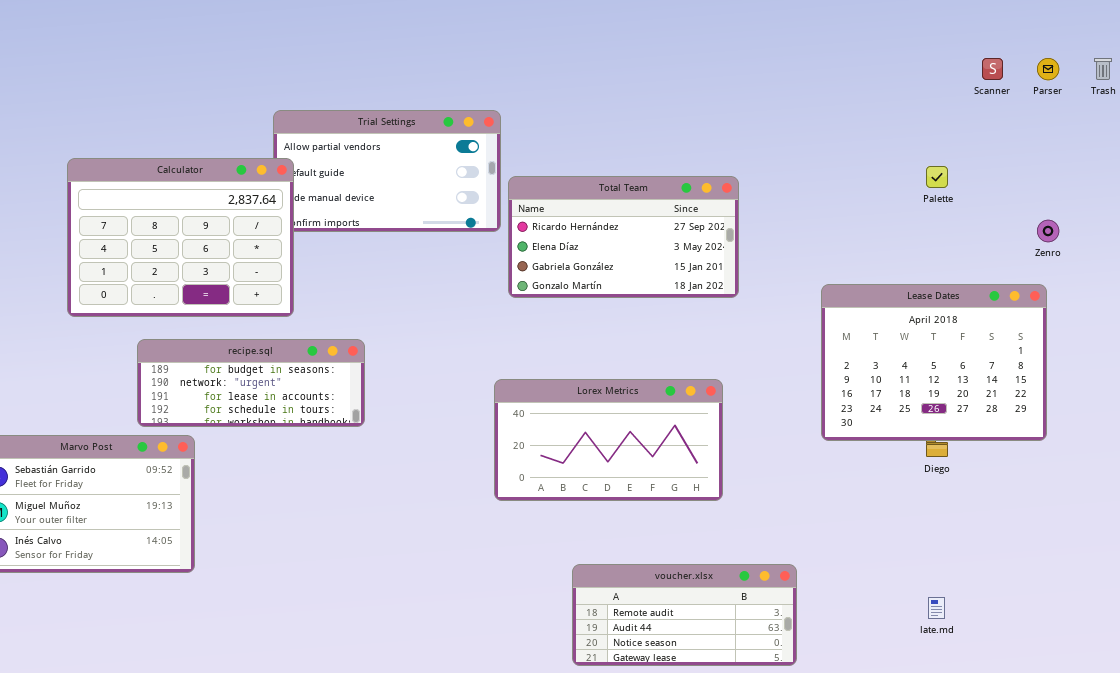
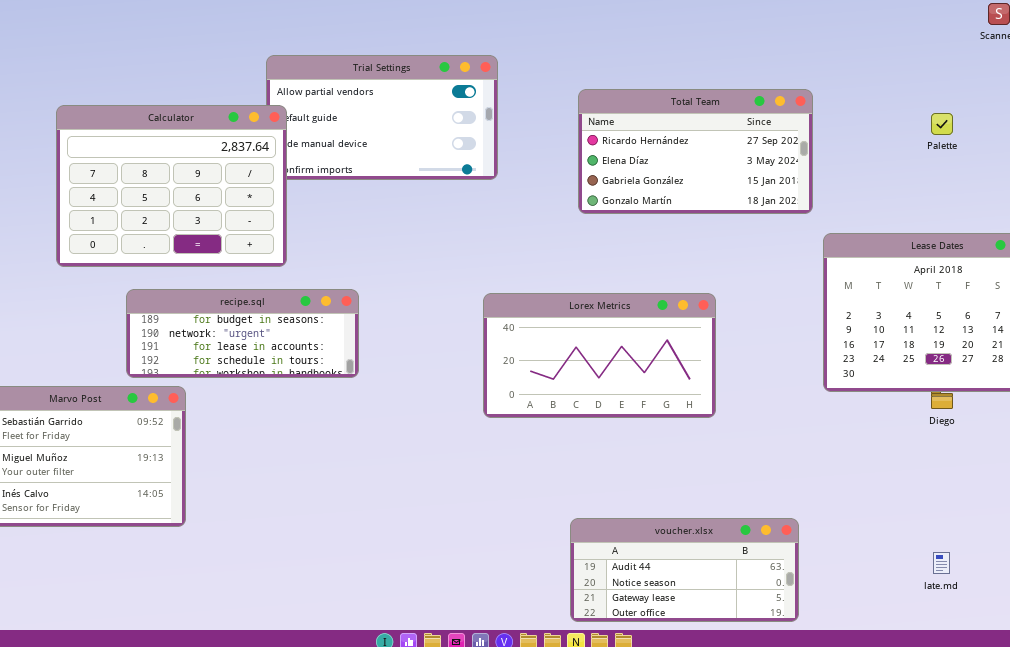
Total Team: [508,176,739,298] -> [578,89,813,214], moved
Lorex Metrics: [494,379,723,501] -> [483,293,716,418], moved
voucher.xlsx: [572,564,797,666] -> [570,518,799,622], scrolled down 1 row

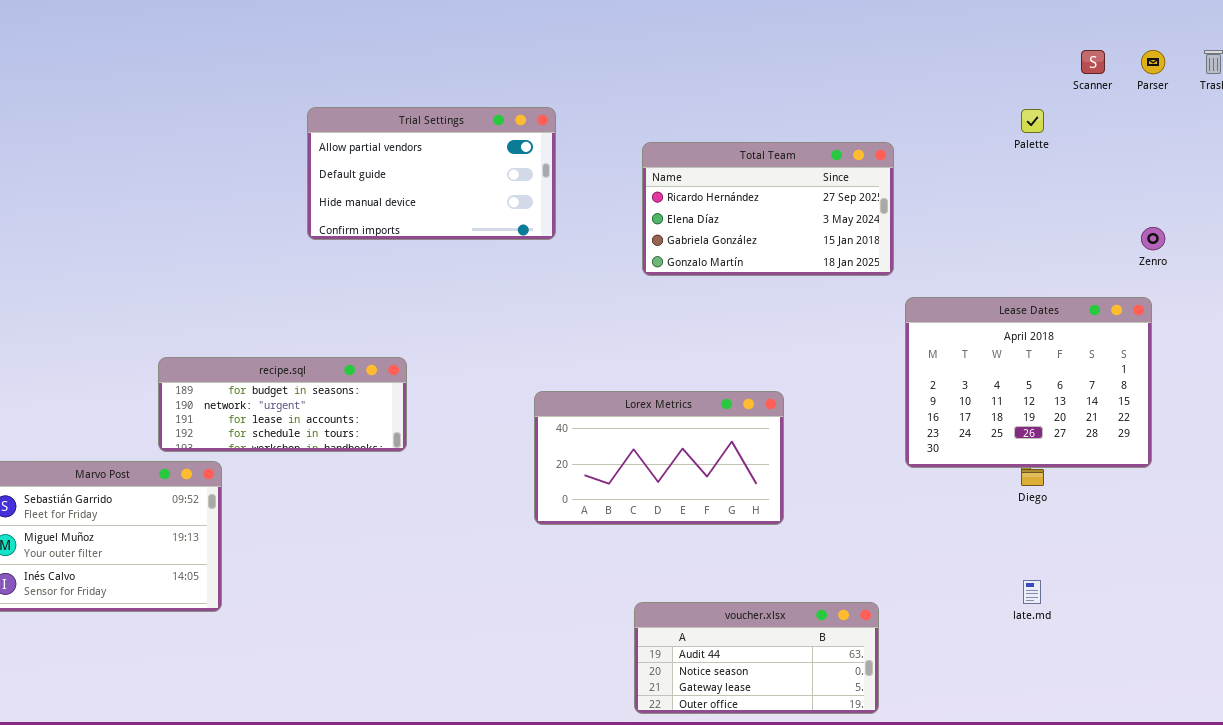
Calculator: [56,105,287,267] -> none, closed
Palette: [931,113,953,135] -> [1021,109,1044,133], moved
Lorex Metrics: [483,293,716,418] -> [534,391,784,525], moved
late.md: [933,552,950,574] -> [1023,580,1041,604], moved

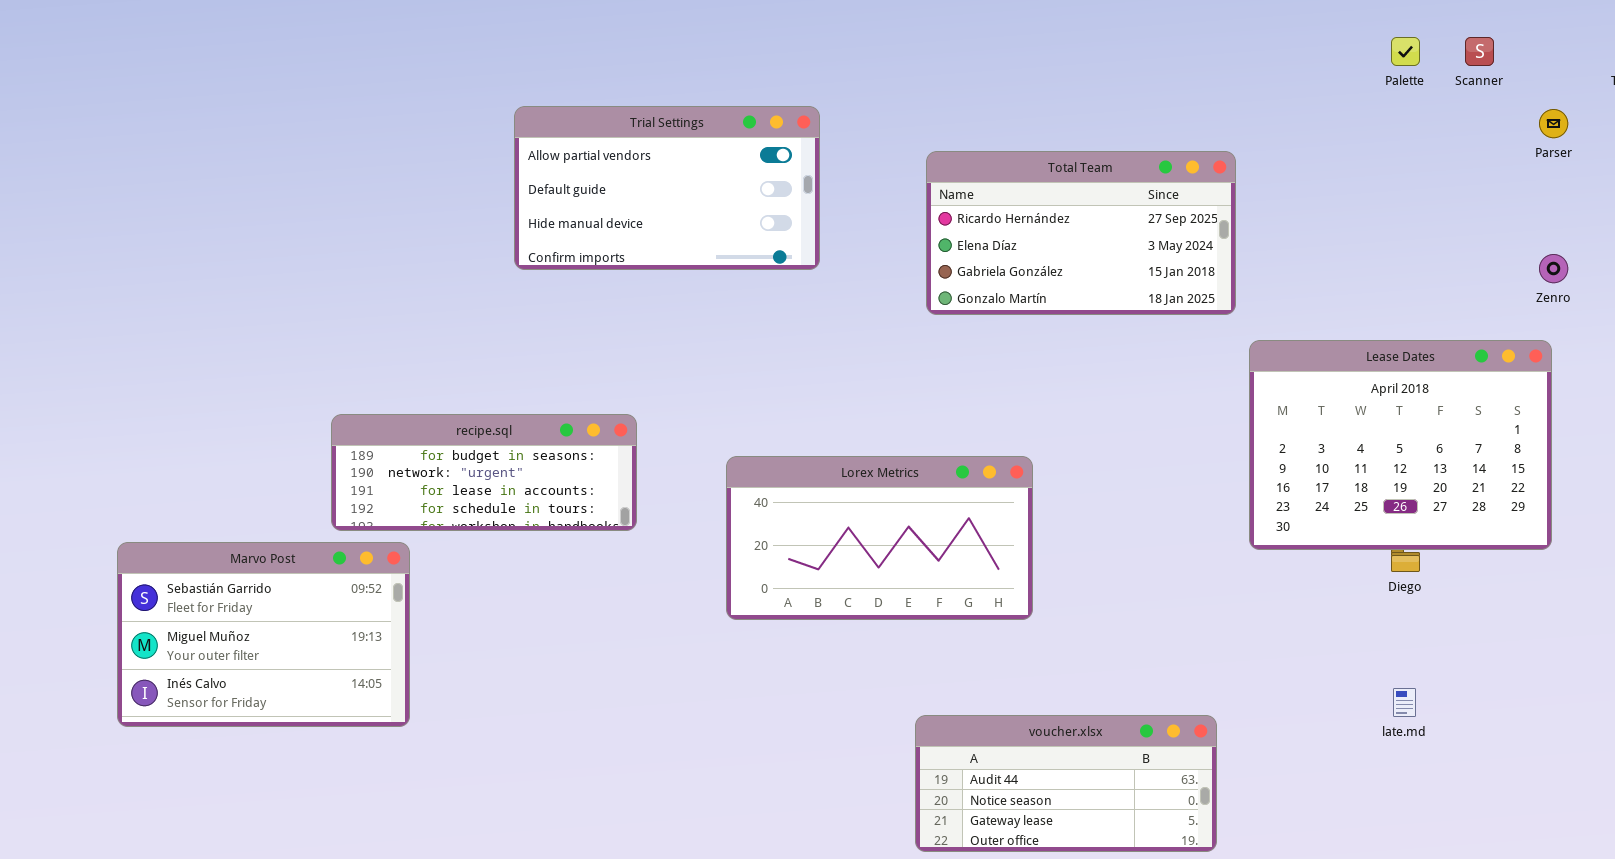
Parser: [1141,50,1165,74] -> [1539,109,1568,138], moved
Palette: [1021,109,1044,133] -> [1391,37,1420,66], moved
Lorex Metrics: [534,391,784,525] -> [726,456,1033,620], moved

